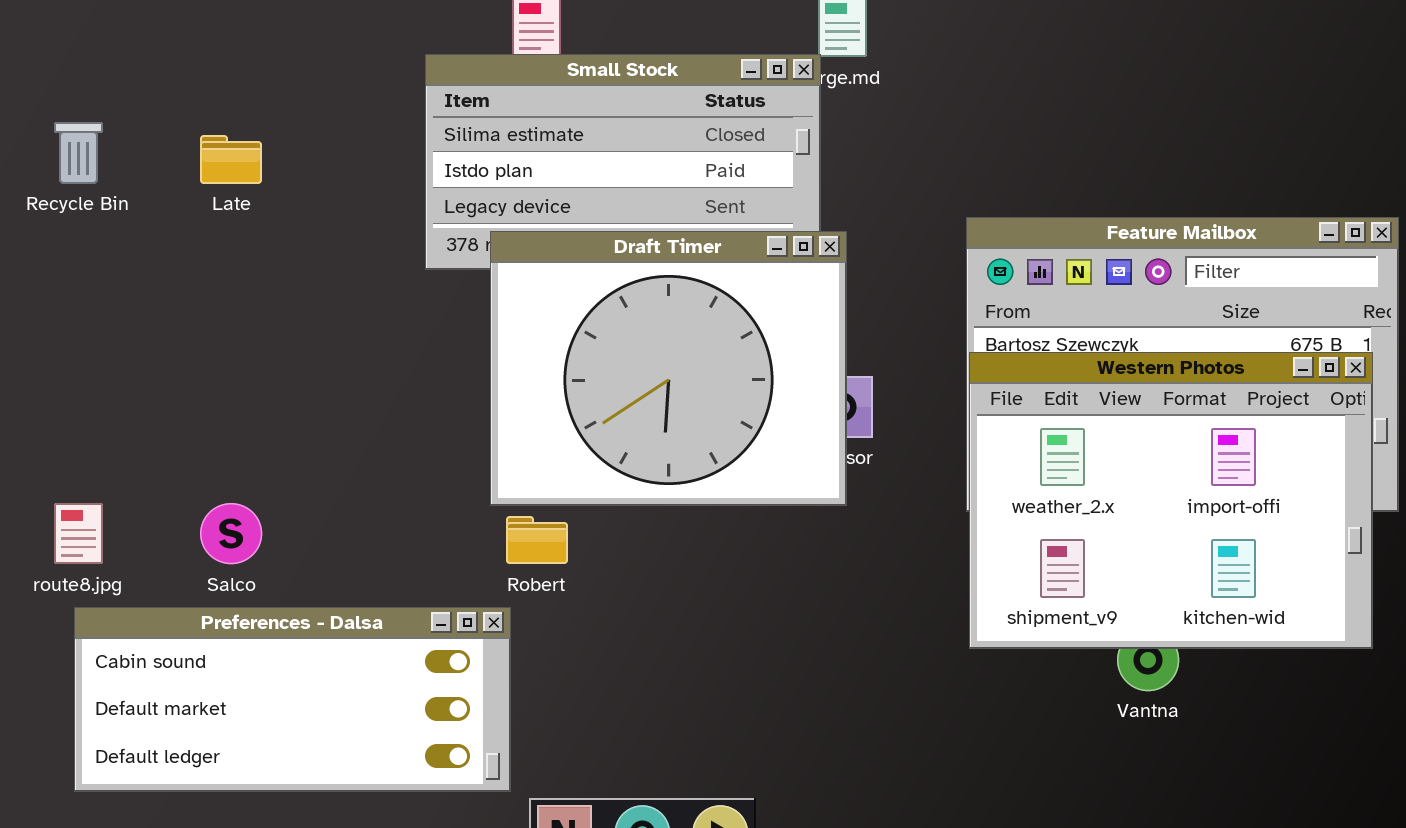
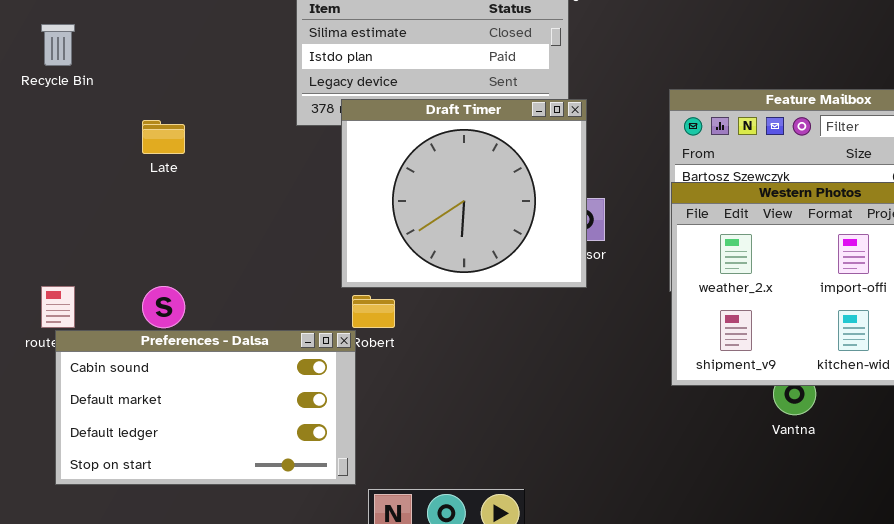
Late: [200,135,262,184] -> [142,120,185,154], moved
Preferences - Dalsa: [74,607,511,792] -> [55,330,356,485], resized

